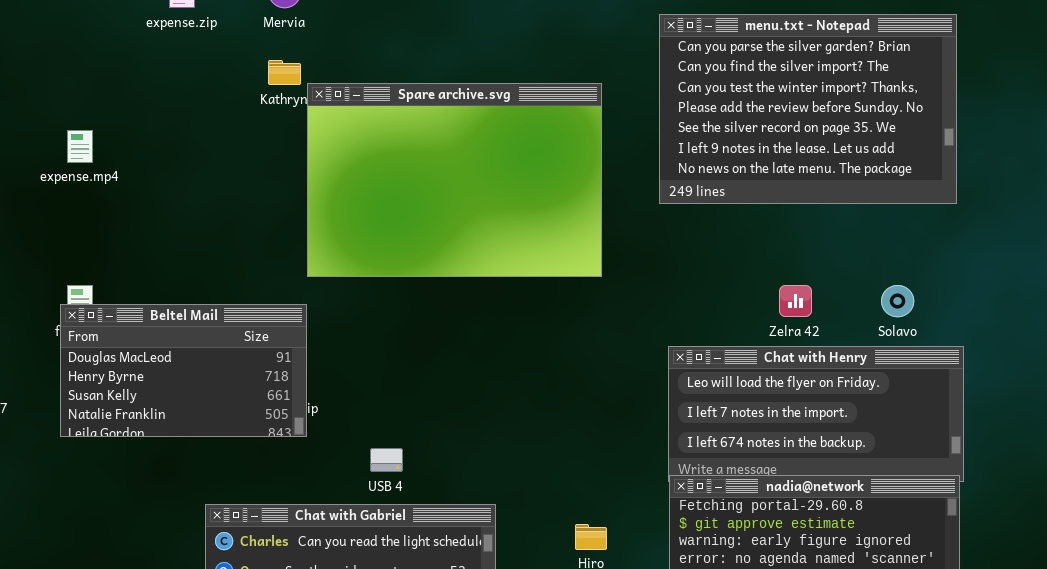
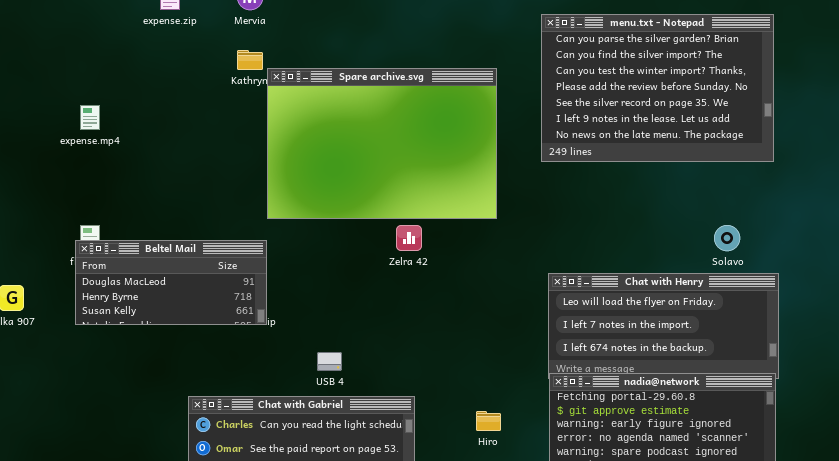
Zelra 42: [779,285,812,317] -> [396,225,422,251], moved
Beltel Mail: [60,304,307,437] -> [75,240,267,325], resized

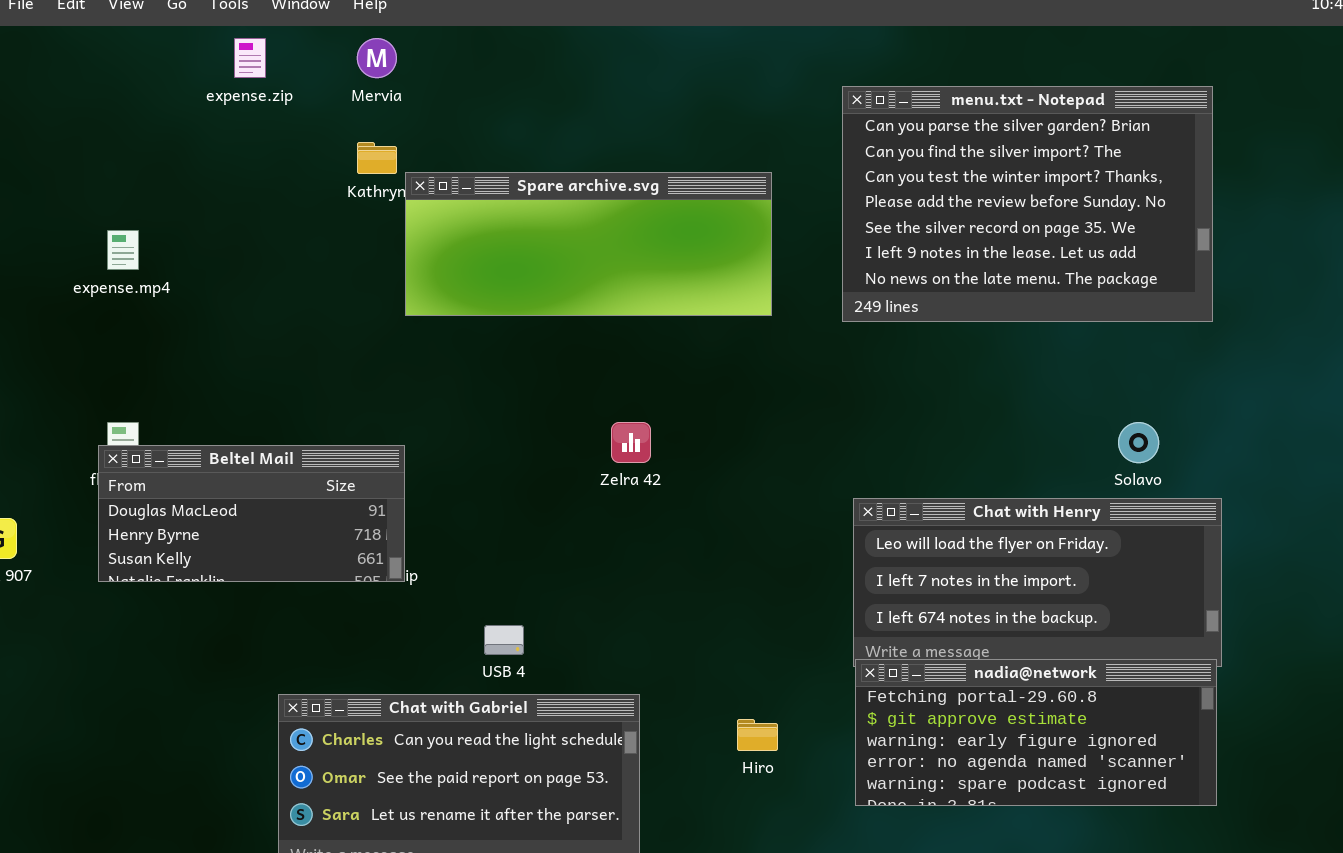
Spare archive.svg: [267,68,497,219] -> [405,172,772,316], resized

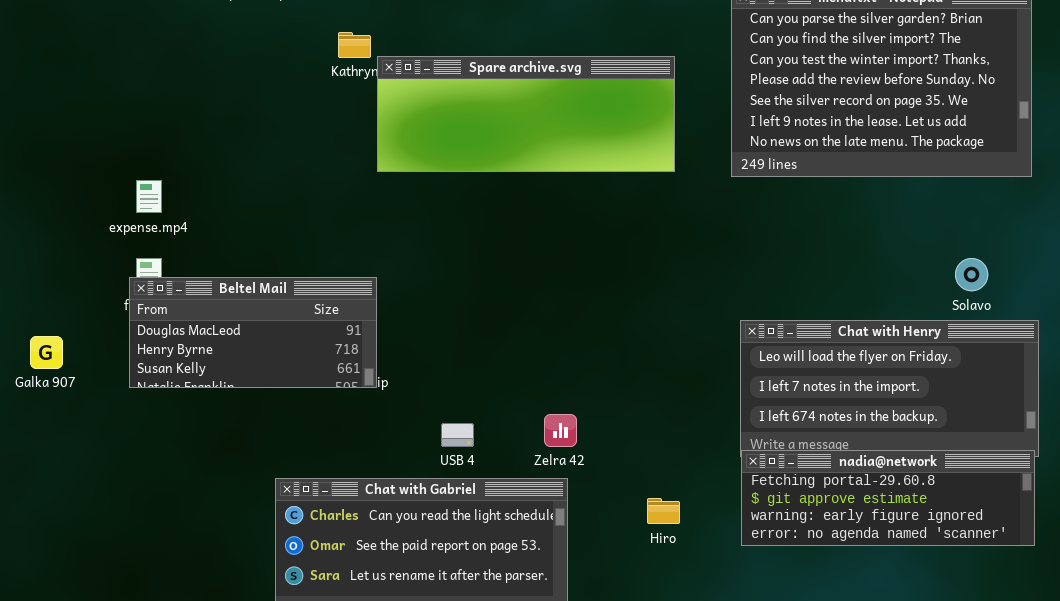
expense.mp4: [107,230,139,270] -> [136,180,162,213], moved
Zelra 42: [611,422,651,463] -> [544,414,577,447], moved
nadia@network: [855,659,1217,806] -> [741,450,1035,546], resized

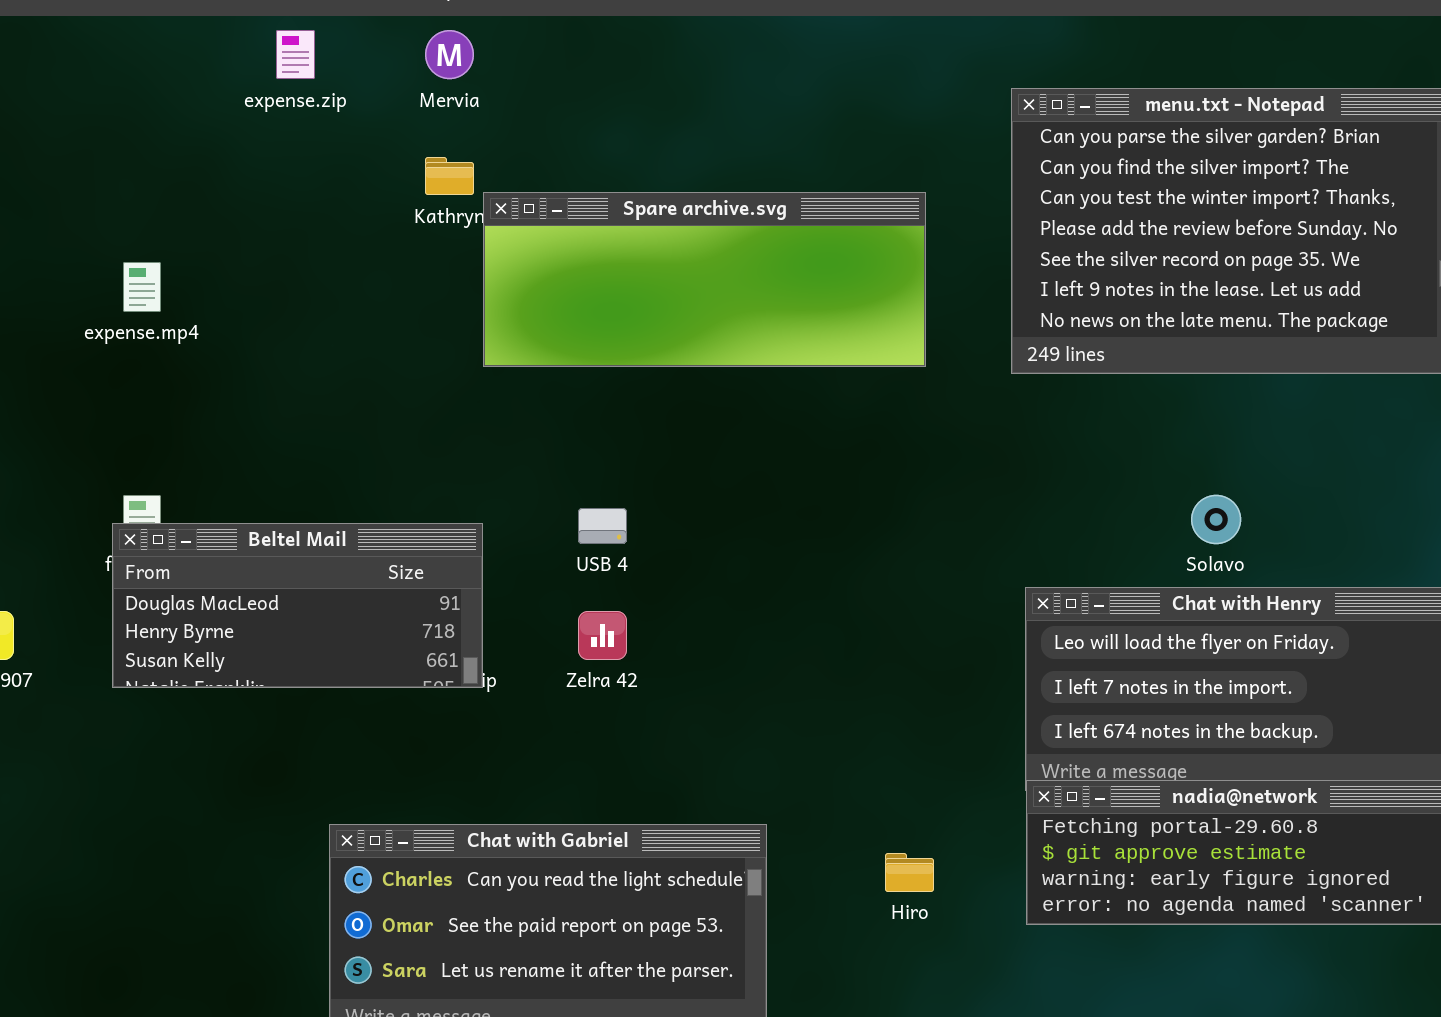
expense.mp4: [136,180,162,213] -> [123,262,161,312], moved
Solavo: [955,258,988,291] -> [1191,495,1241,544], moved
Zelra 42: [544,414,577,447] -> [578,611,627,660], moved
USB 4: [441,423,474,447] -> [578,508,627,544], moved

